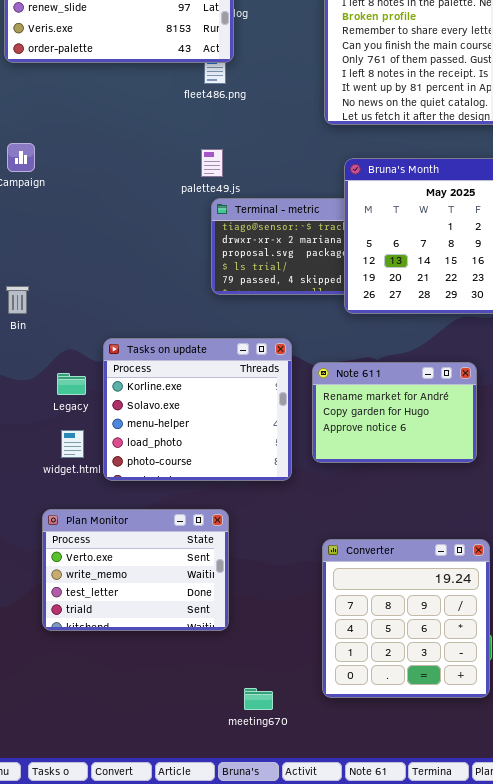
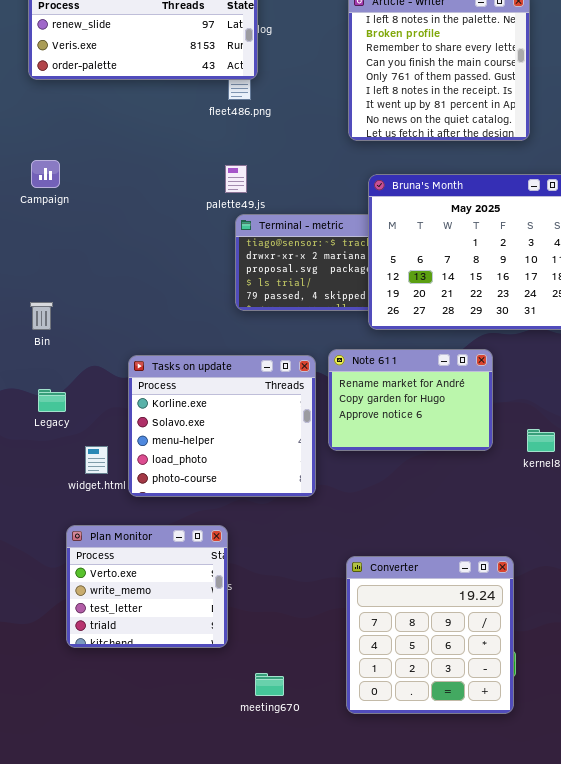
Note 611: [312,362,477,463] -> [328,349,493,451], moved
Legacy: [57,373,86,395] -> [38,389,66,412], moved
Plan Monitor: [42,509,229,631] -> [66,525,228,648], resized
meeting670: [244,688,273,710] -> [255,673,284,696], moved

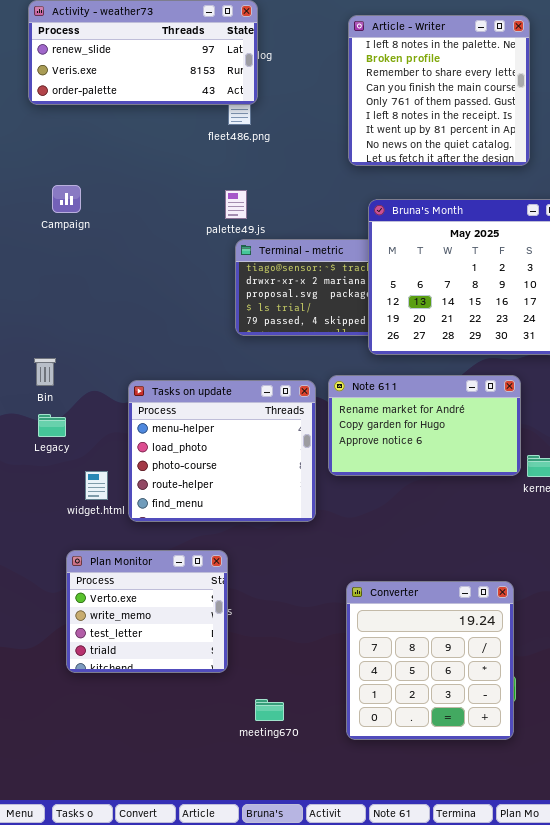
Campaign: [31,160,60,188] -> [52,185,81,213], moved
Bin: [30,302,53,330] -> [34,358,56,386], moved
Note 611: [328,349,493,451] -> [328,375,521,476], resized
Tasks on update: [128,355,316,497] -> [128,380,316,522], scrolled down 2 rows

